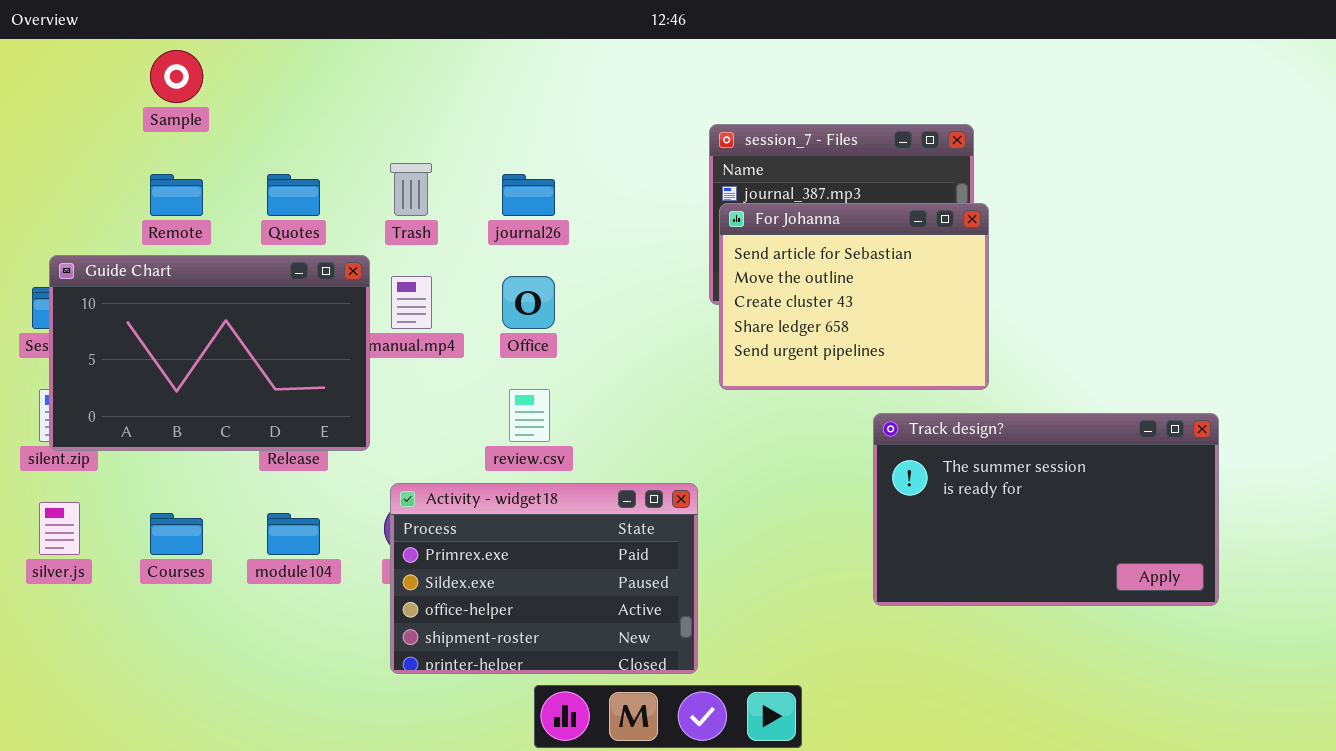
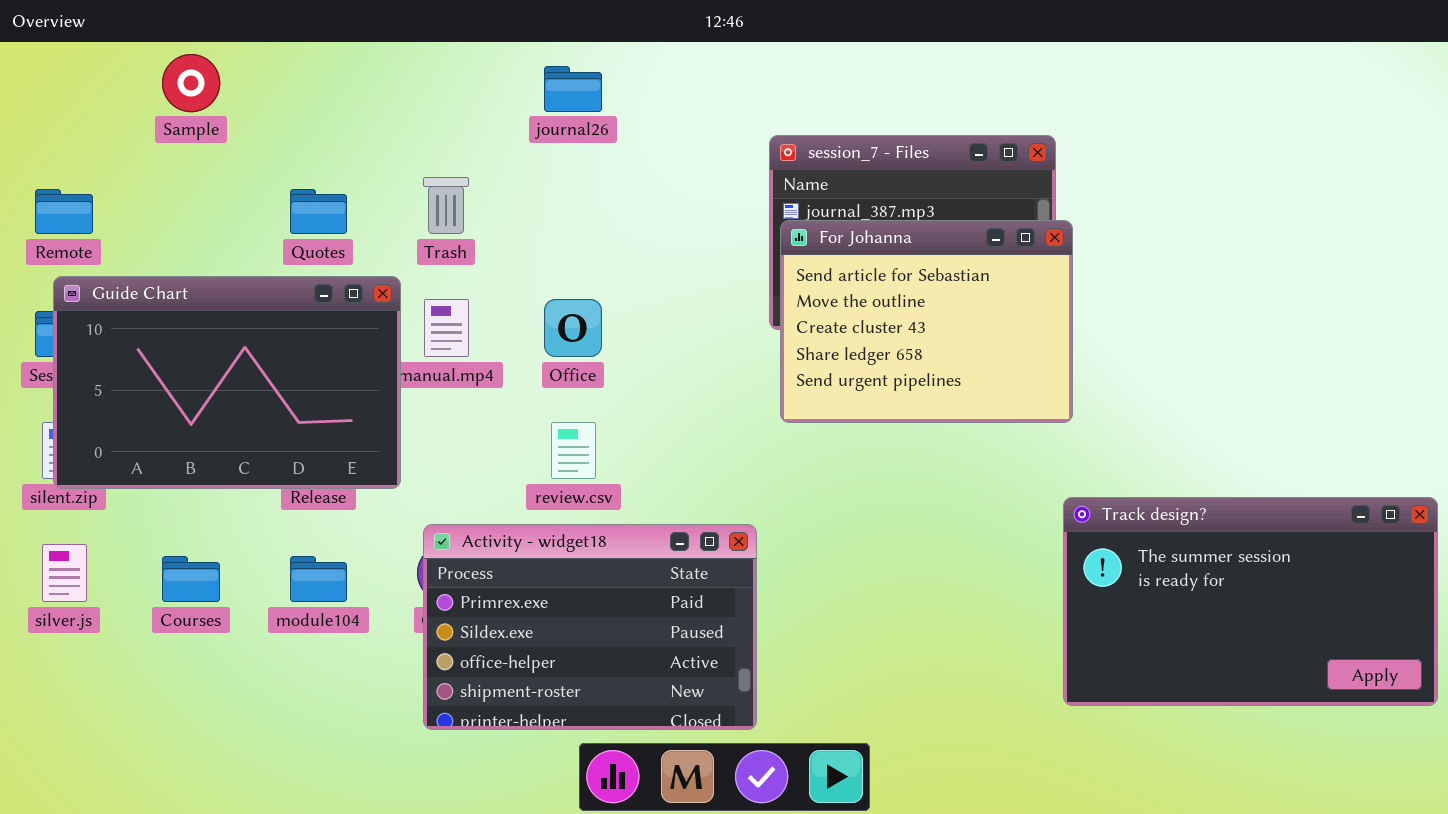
Remote: [150,174,203,216] -> [35,189,93,234], moved
journal26: [502,174,555,216] -> [544,66,602,112], moved
Track design?: [873,413,1219,606] -> [1063,497,1438,706], moved

